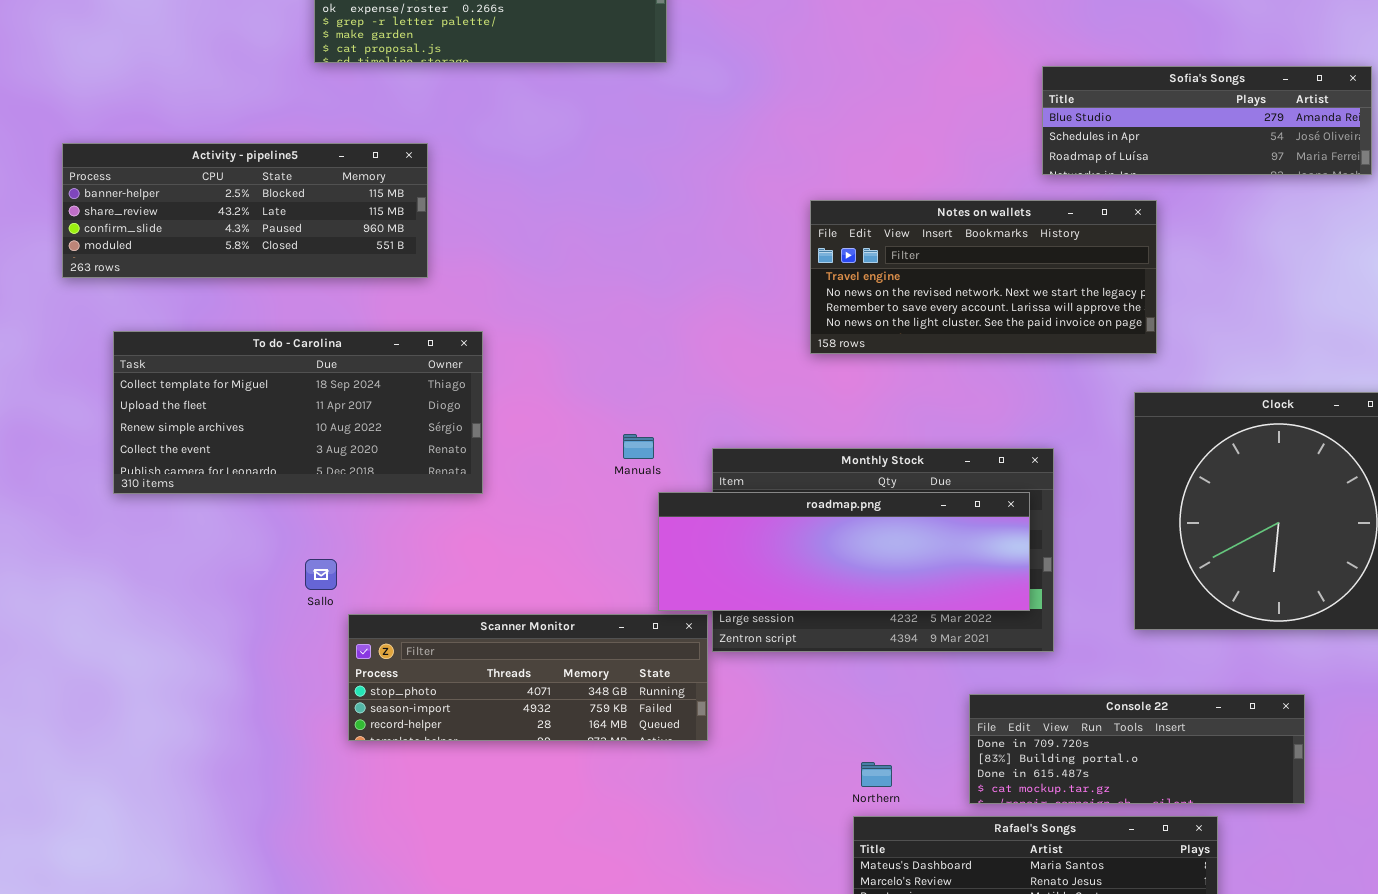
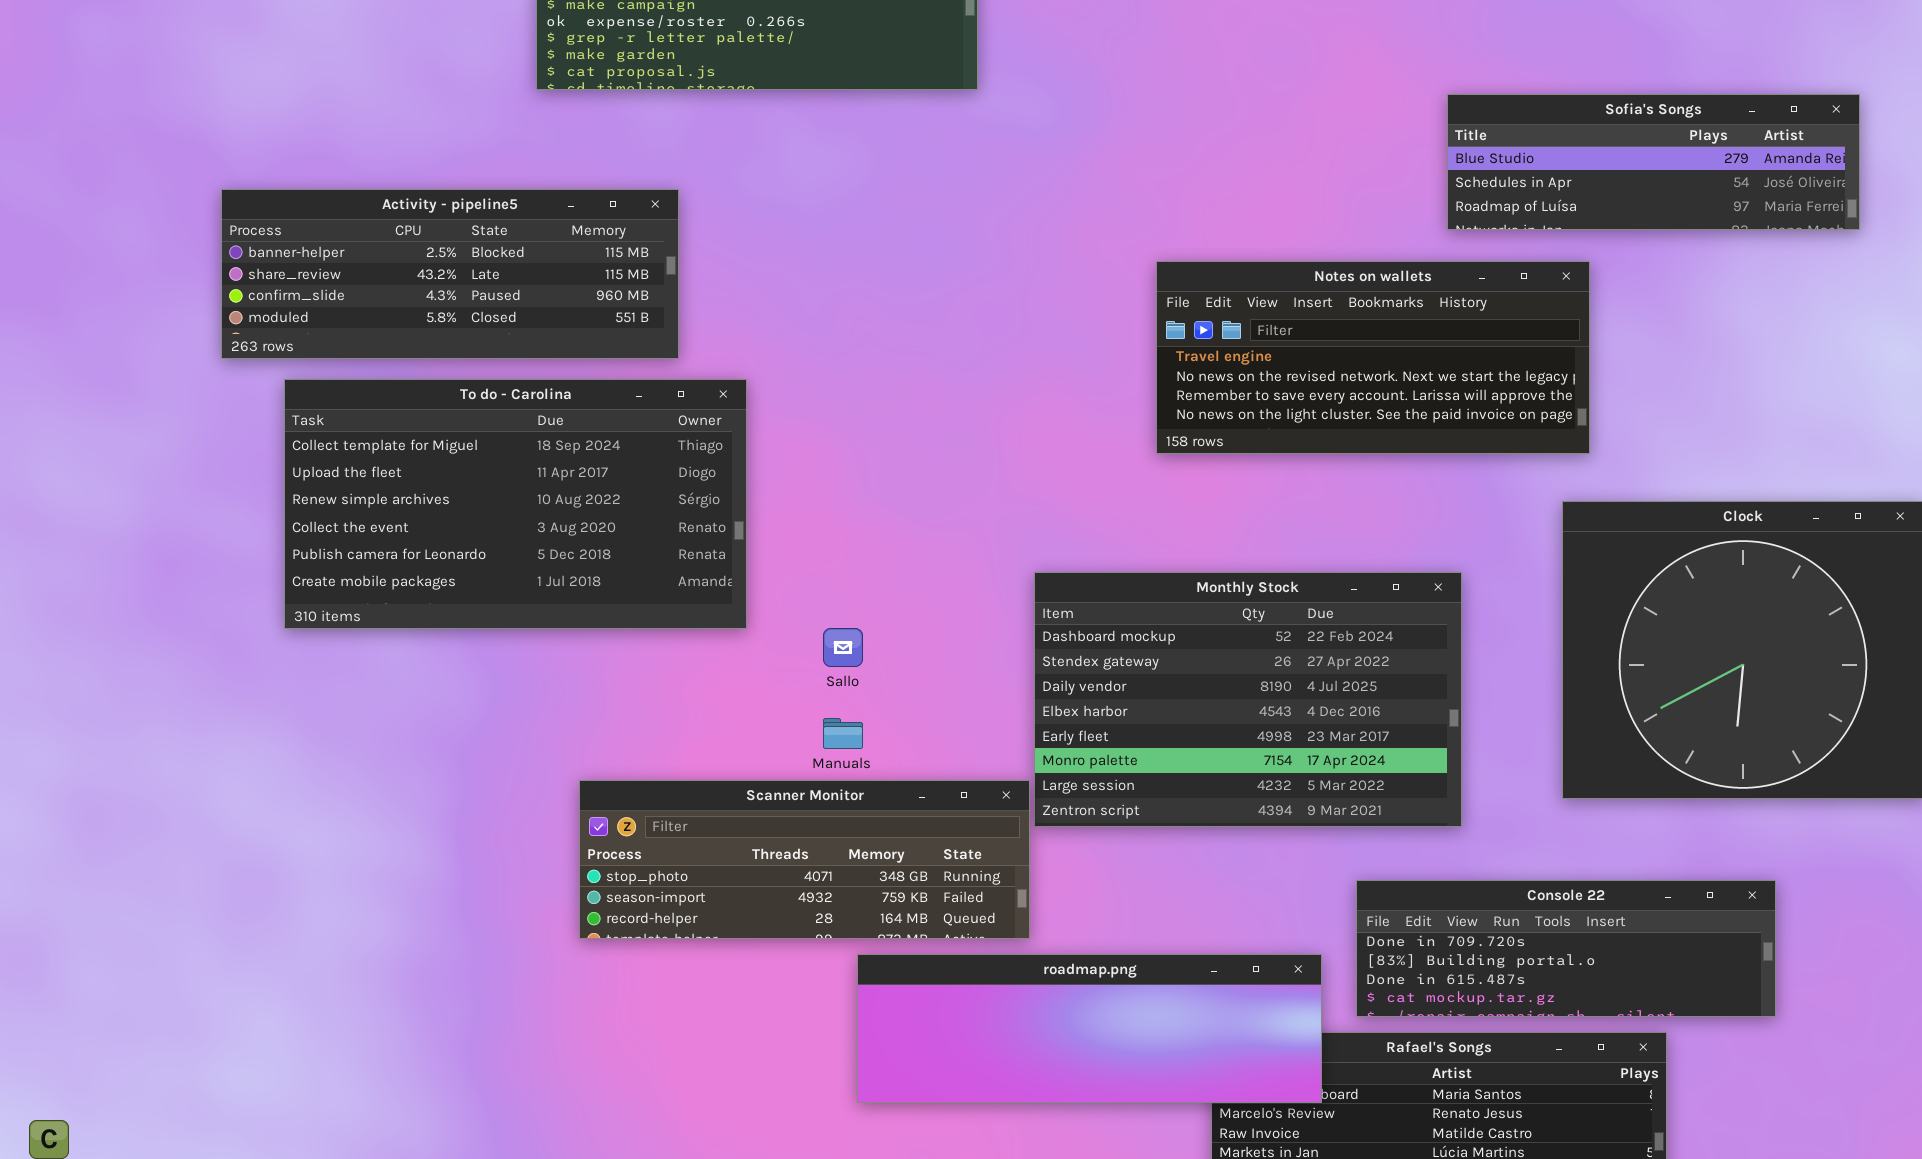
To do - Carolina: [113,331,483,494] -> [284,379,747,629], resized
Manuals: [623,434,654,459] -> [823,718,863,749], moved
roadmap.png: [658,492,1030,611] -> [857,954,1322,1103], moved
Sallo: [305,559,337,590] -> [823,628,863,667], moved

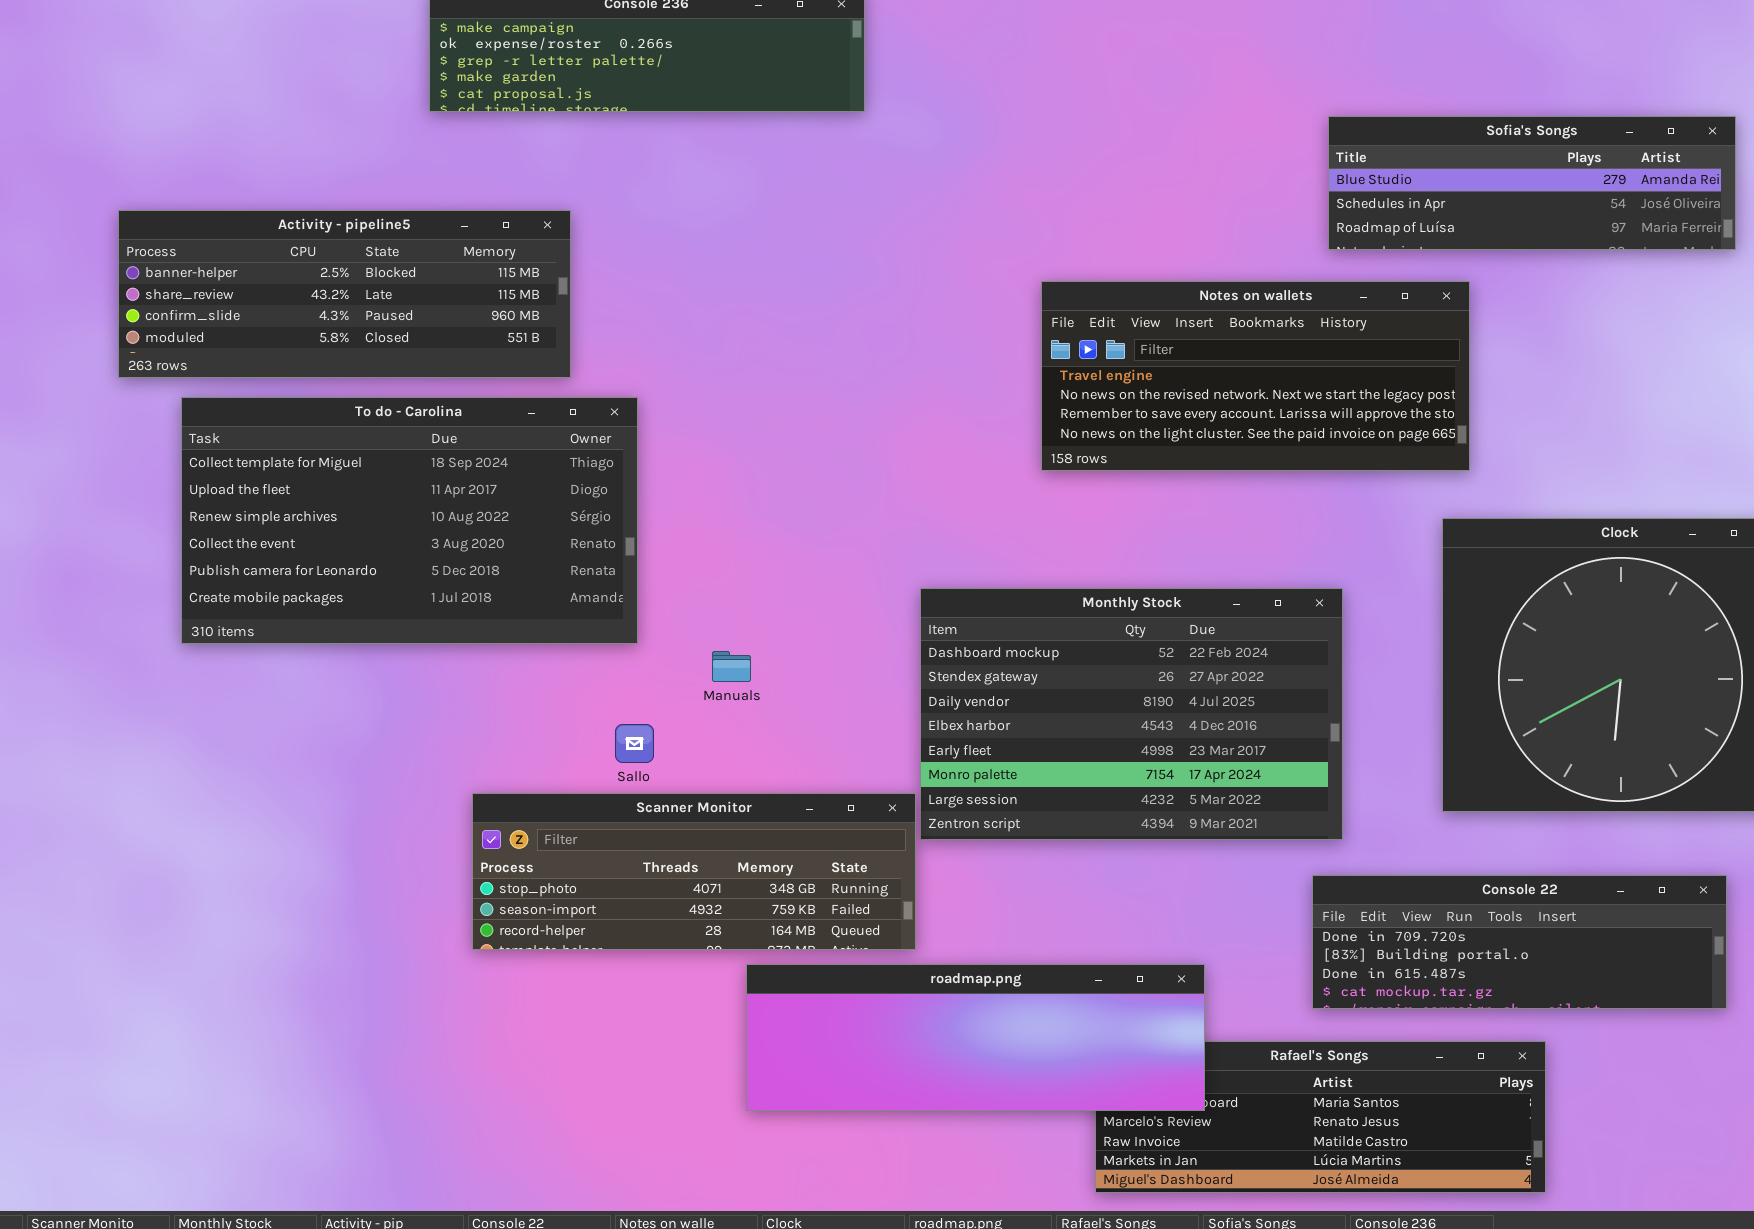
Sallo: [823,628,863,667] -> [615,724,654,763], moved
Manuals: [823,718,863,749] -> [712,651,751,682], moved
Console 22: [1356,880,1776,1017] -> [1312,875,1727,1009], moved

